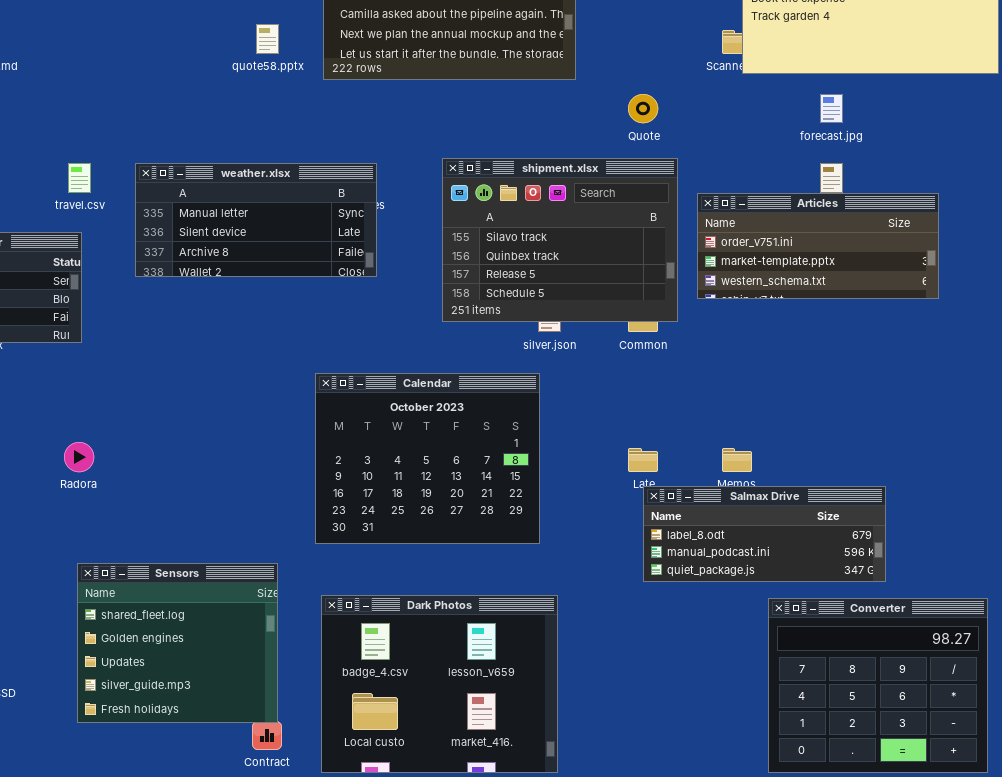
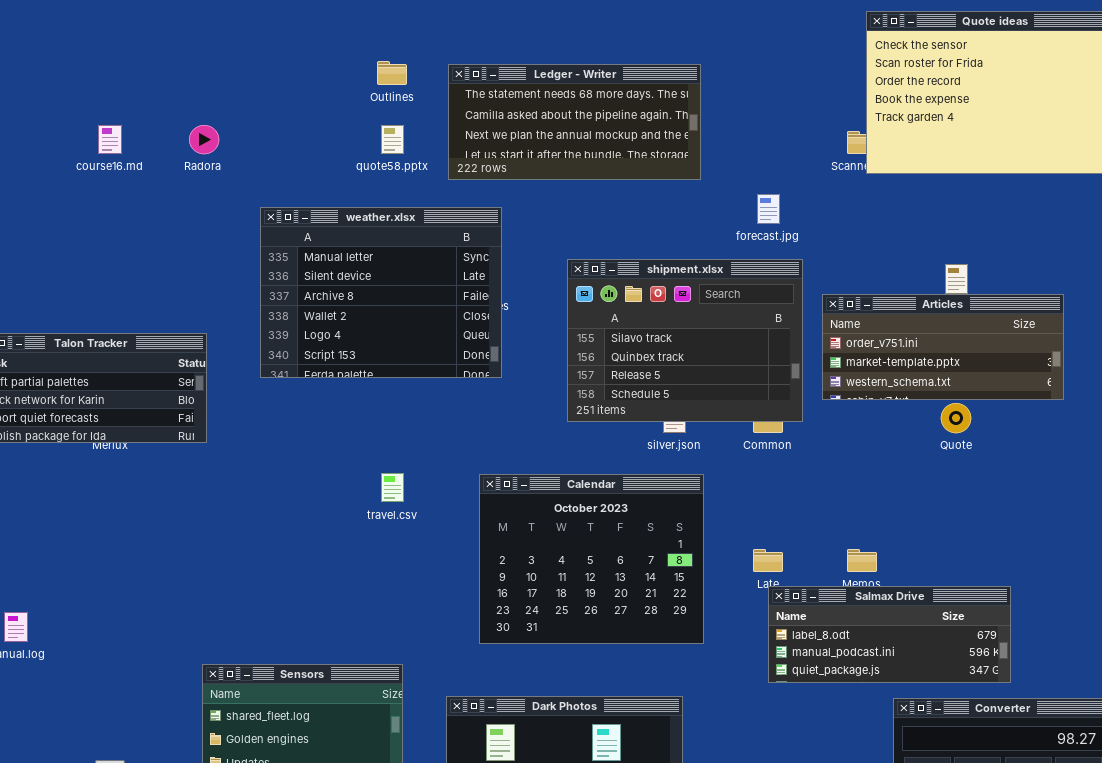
Quote: [628,94,658,123] -> [941,403,971,433], moved
forecast.jpg: [820,94,843,123] -> [757,194,780,224], moved
travel.csv: [68,163,91,193] -> [381,473,404,502], moved
weather.xlsx: [135,163,377,277] -> [260,207,502,378], resized
Calendar: [315,373,540,544] -> [479,474,704,644], moved
Radora: [64,442,94,472] -> [189,125,219,154], moved

